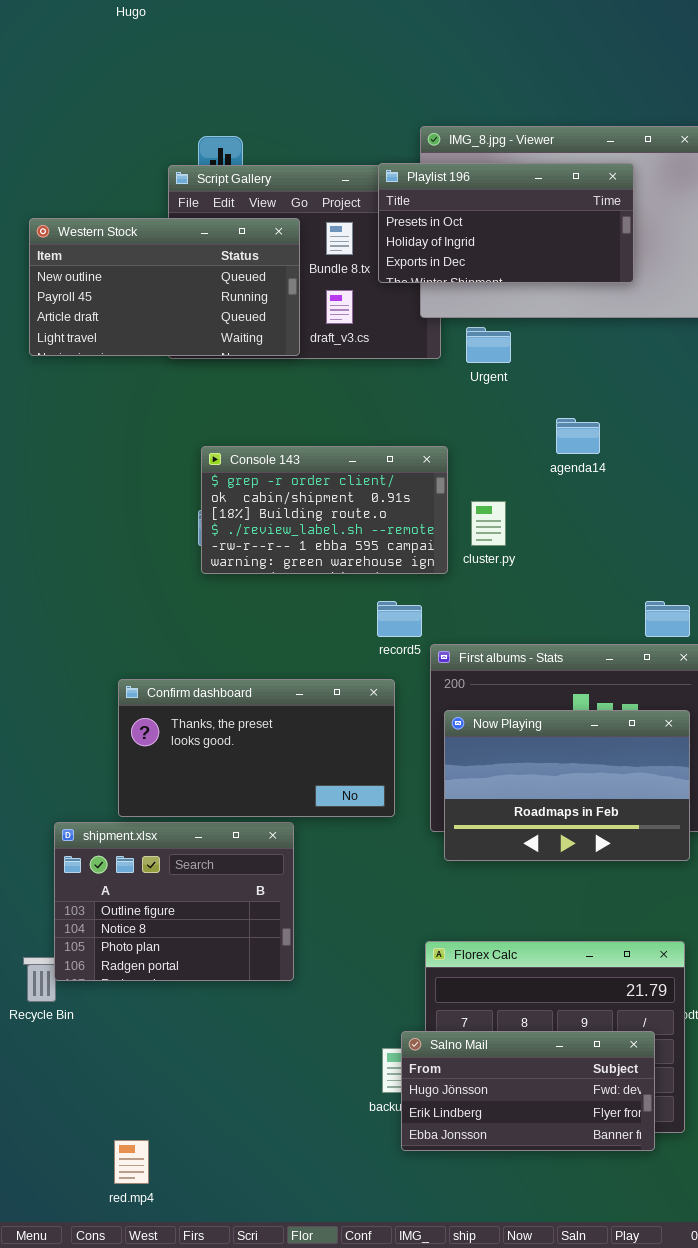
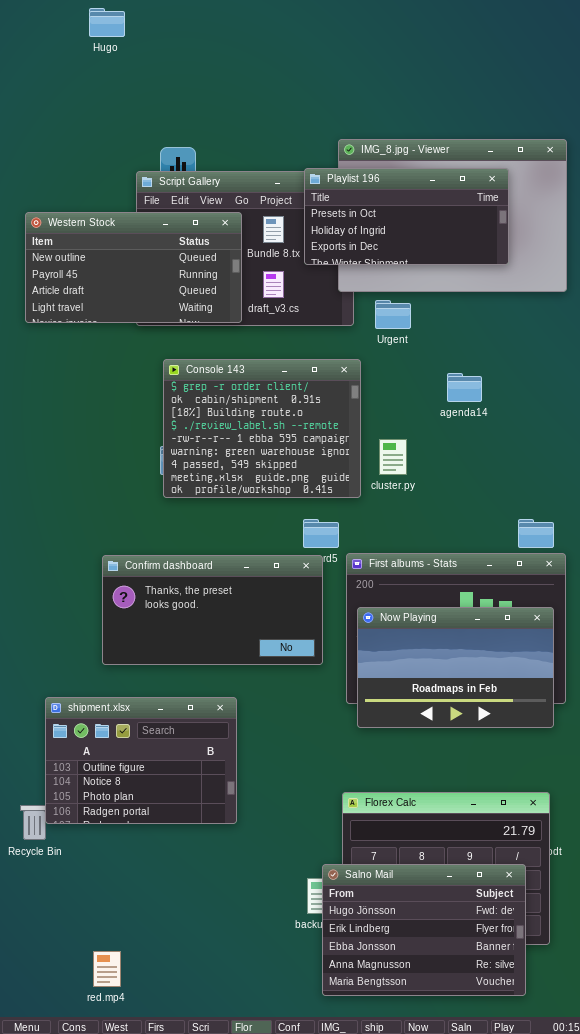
Console 143: [201,446,448,574] -> [163,359,361,498], resized
Confirm dashboard: [118,679,395,817] -> [102,555,323,665], moved
Salno Mail: [401,1031,655,1151] -> [322,864,526,996], resized

